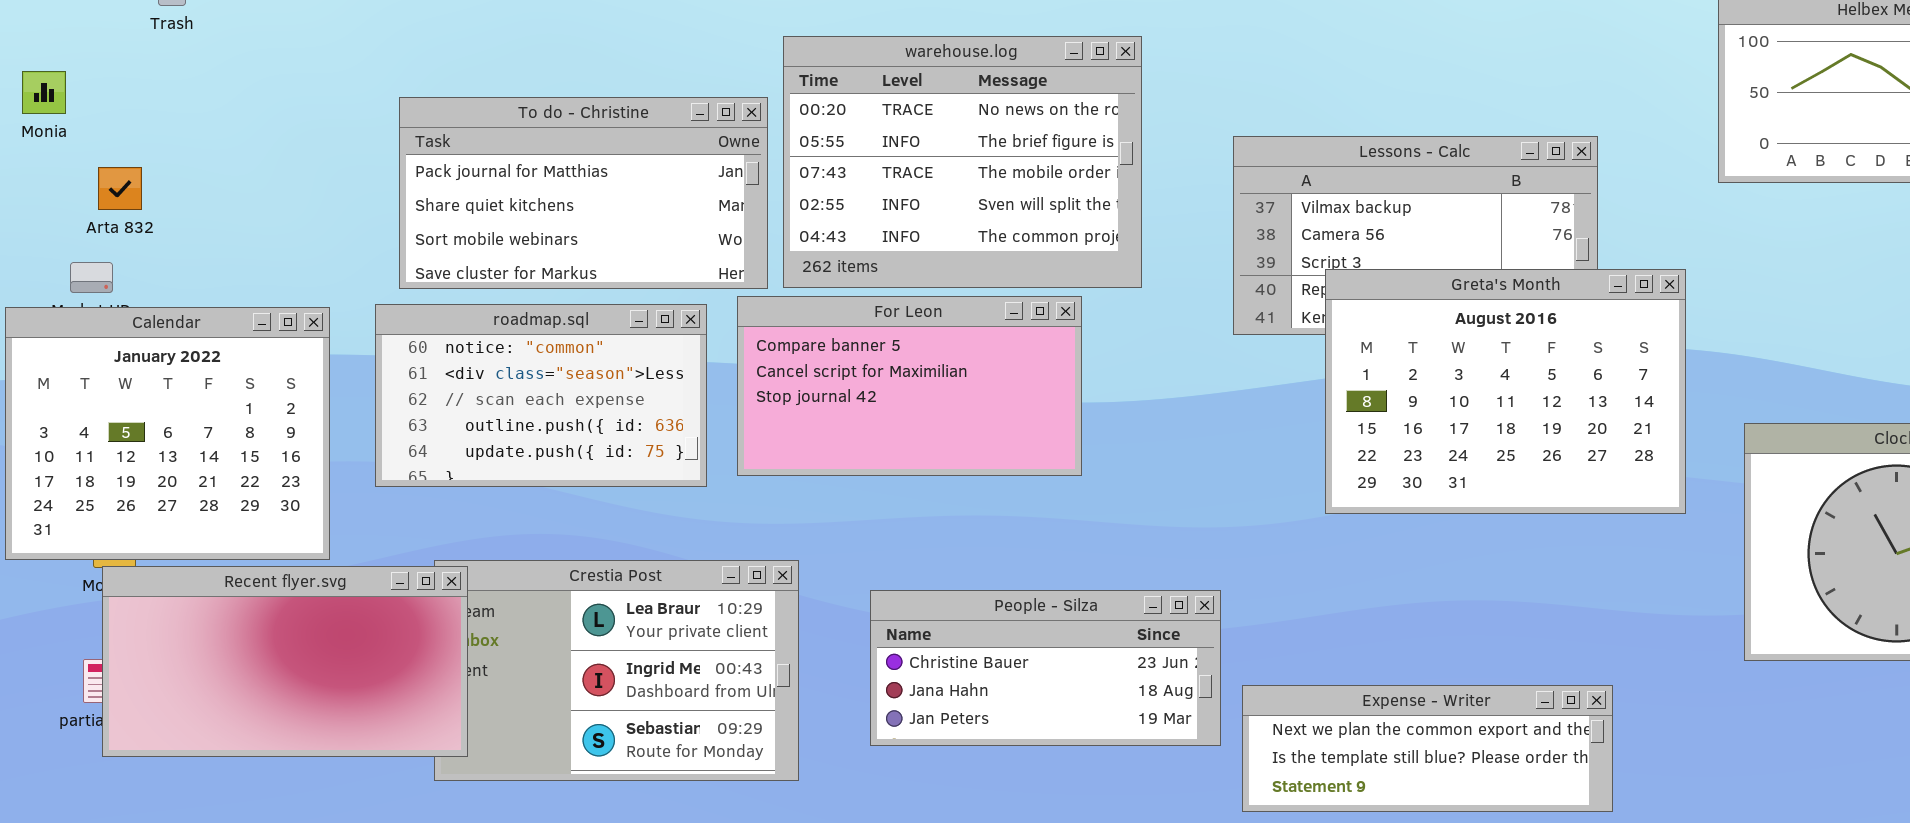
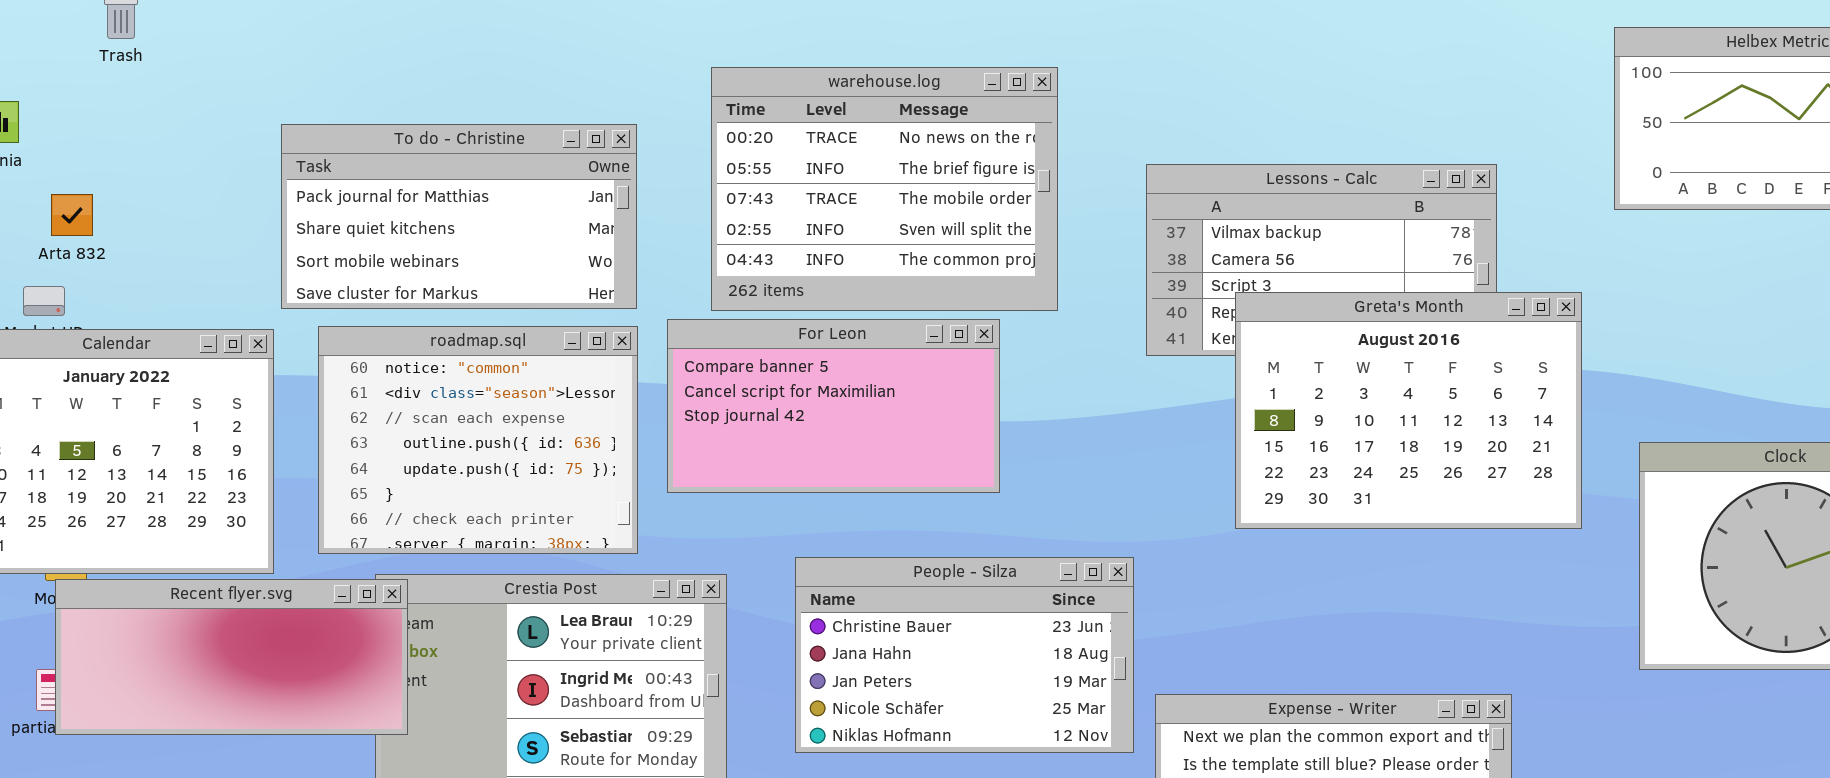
To do - Christine: [399,97,768,289] -> [281,124,637,309], moved
roadmap.sql: [375,304,707,487] -> [318,326,638,554], resized
Recent flyer.svg: [102,566,468,757] -> [55,579,408,735], resized
People - Silza: [870,590,1221,746] -> [795,557,1134,753], resized

